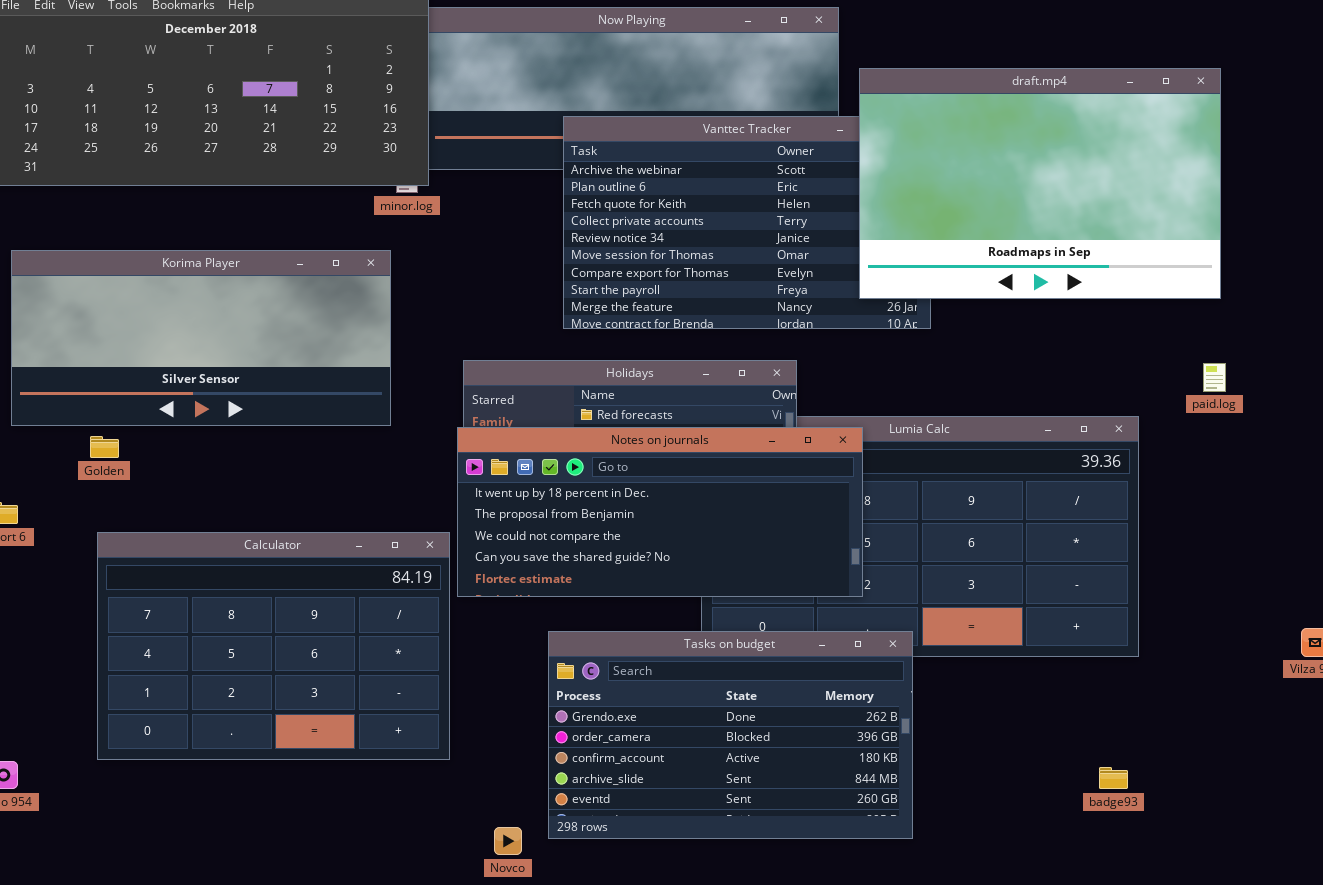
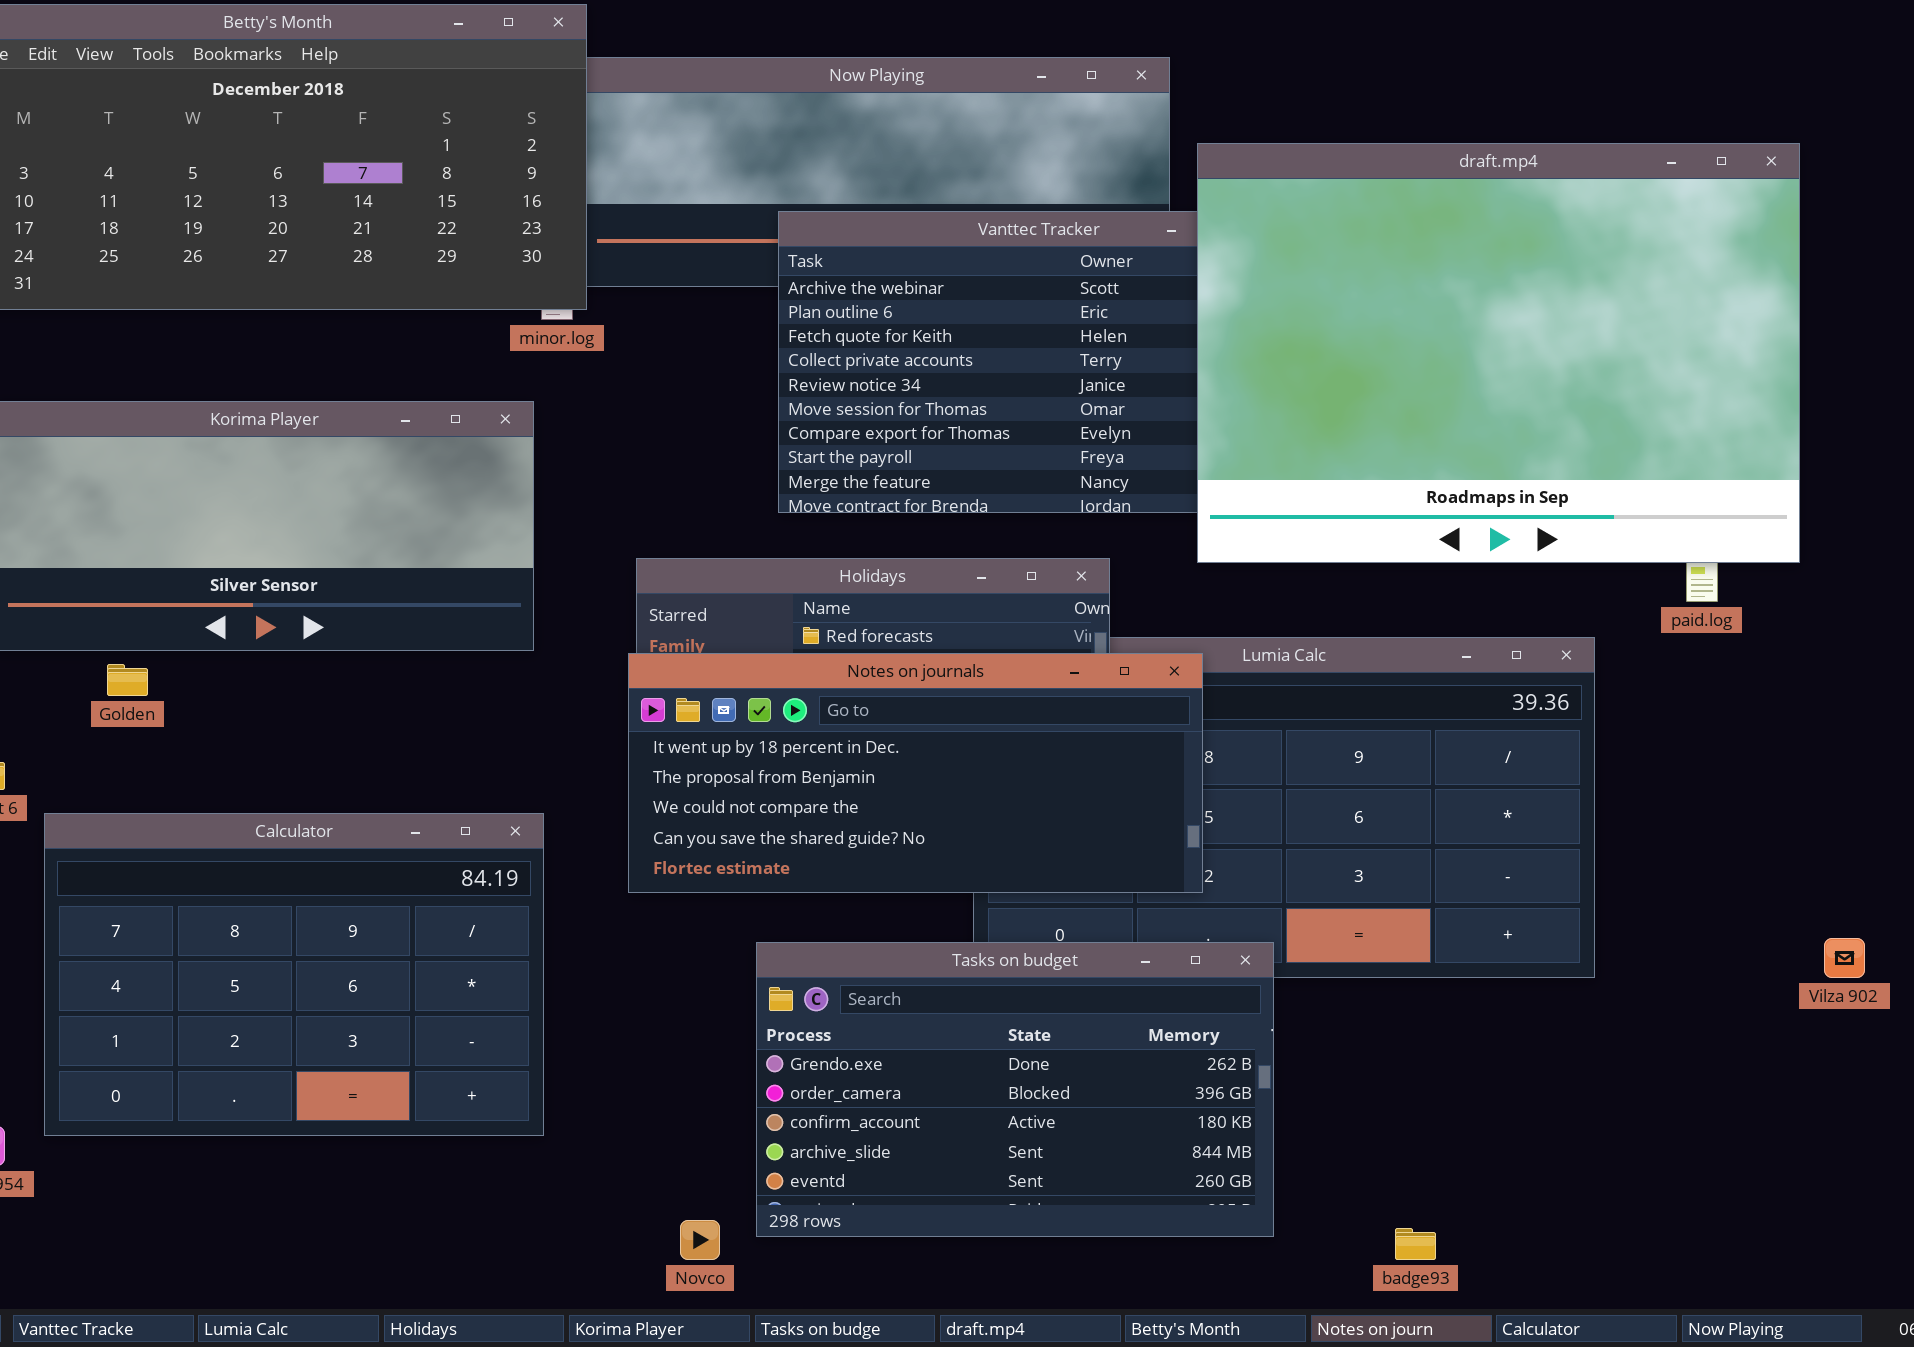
draft.mp4: [859,68,1221,299] -> [1197,143,1800,563], resized
Calculator: [97,532,450,760] -> [44,813,544,1136], moved
badge93: [1099,767,1128,789] -> [1395,1228,1436,1260], moved

